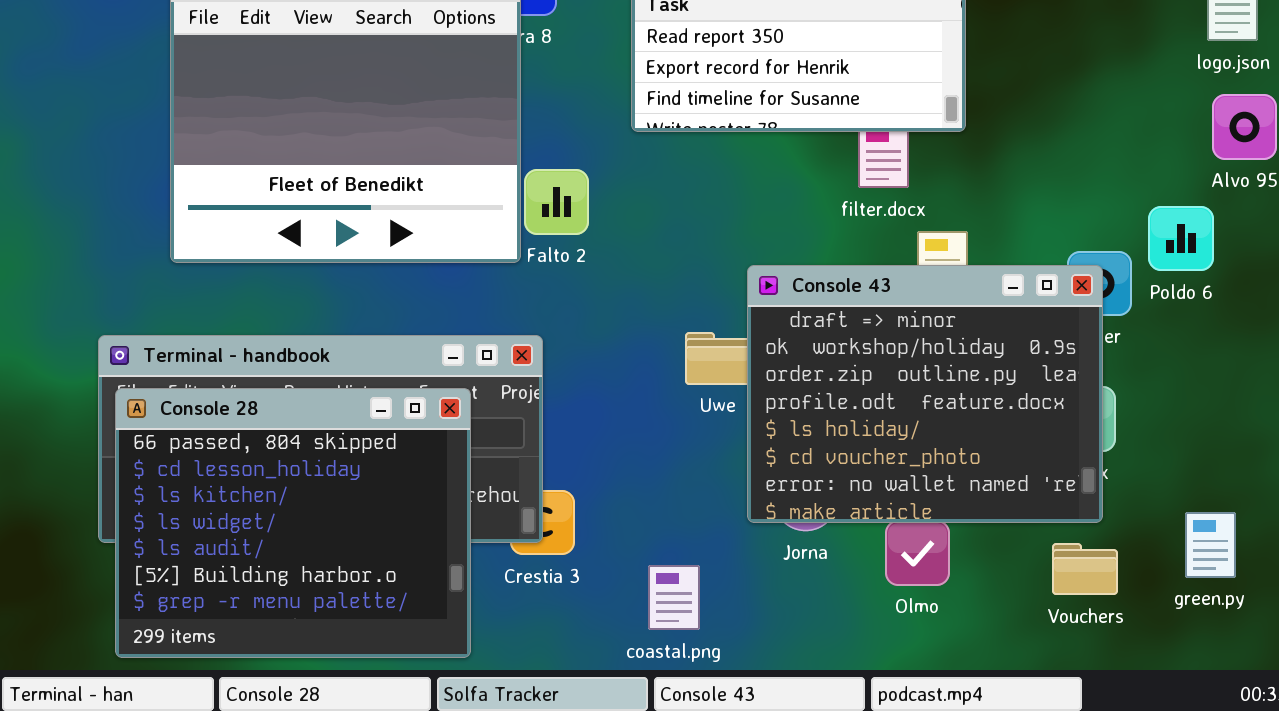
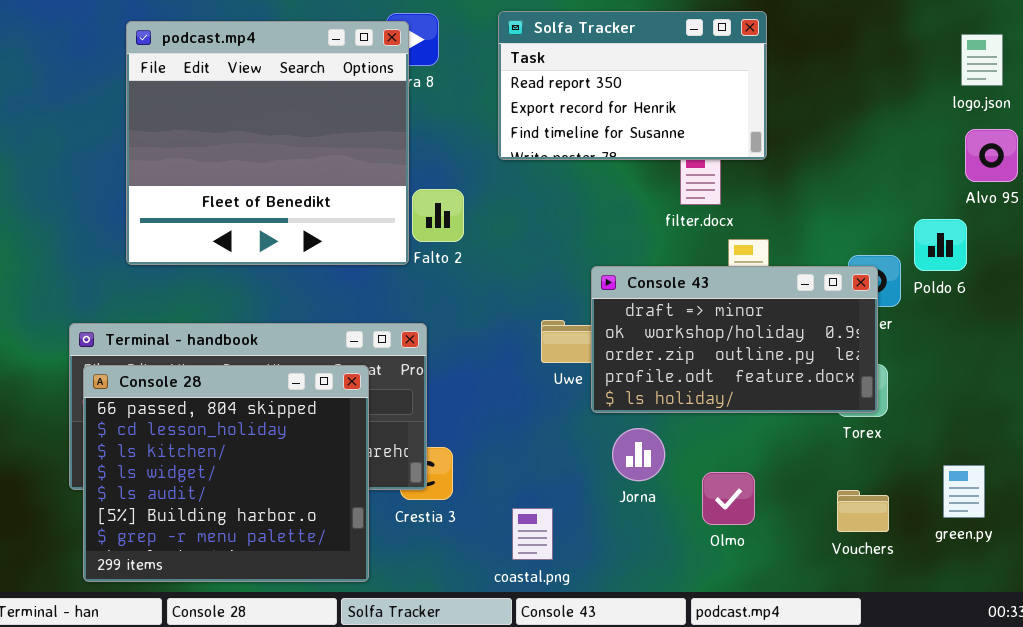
Console 43: [747,265,1103,523] -> [591,266,878,413], resized

